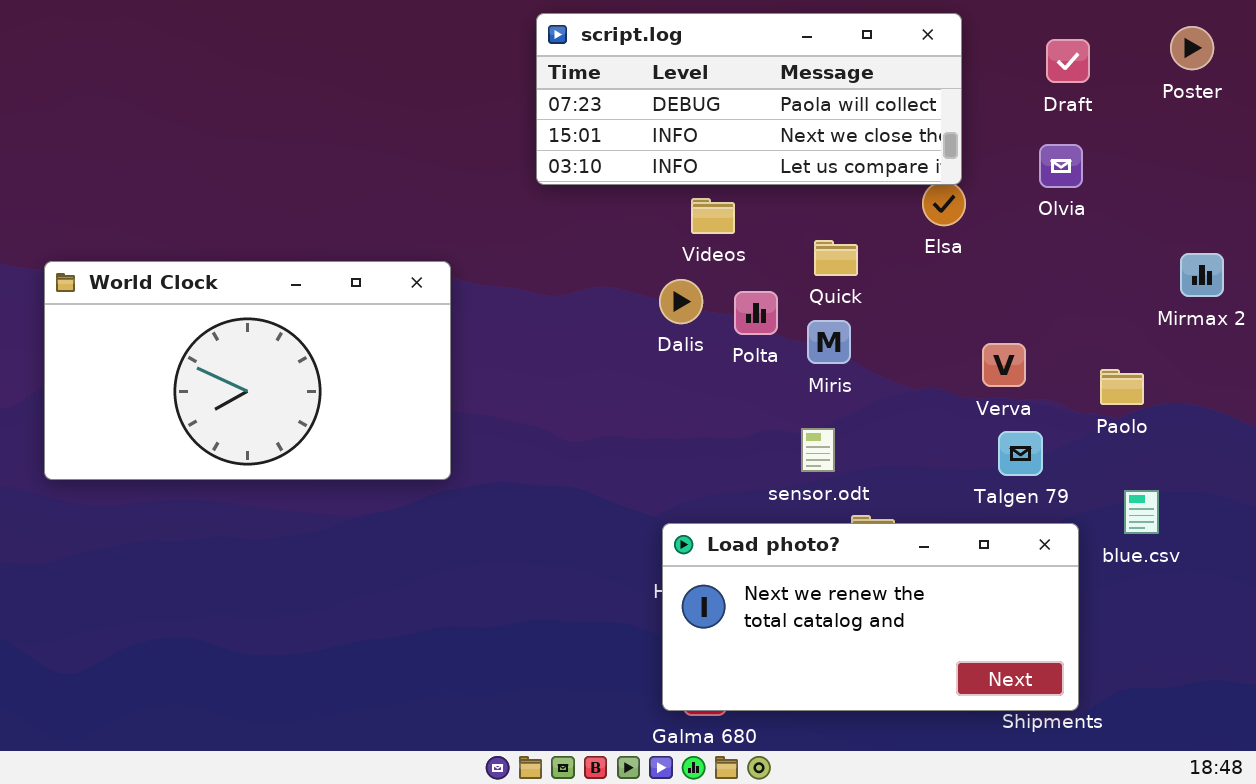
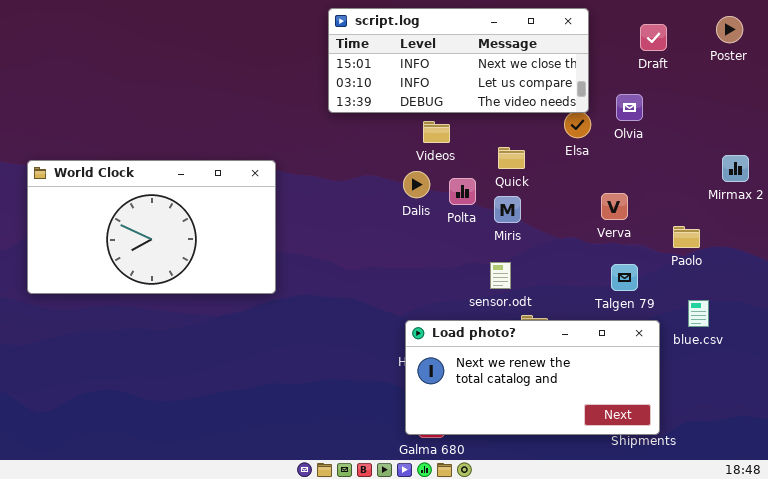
script.log: [536,13,962,185] -> [328,8,589,113], scrolled down 1 row
Olvia: [1039,144,1083,188] -> [616,94,643,121], moved
Verva: [982,343,1026,387] -> [601,193,628,220], moved

